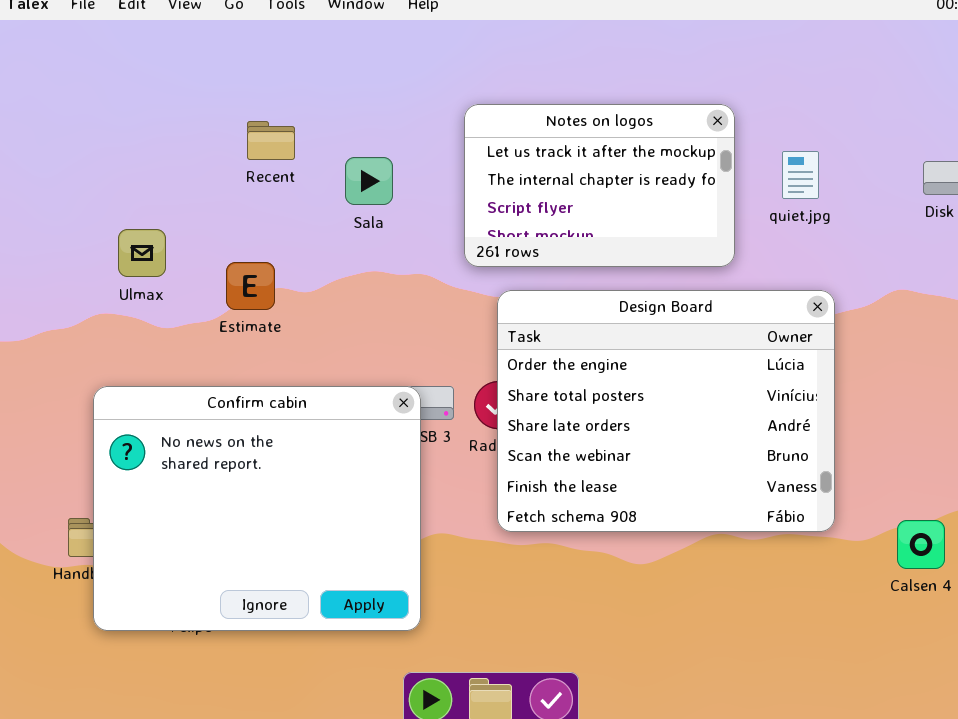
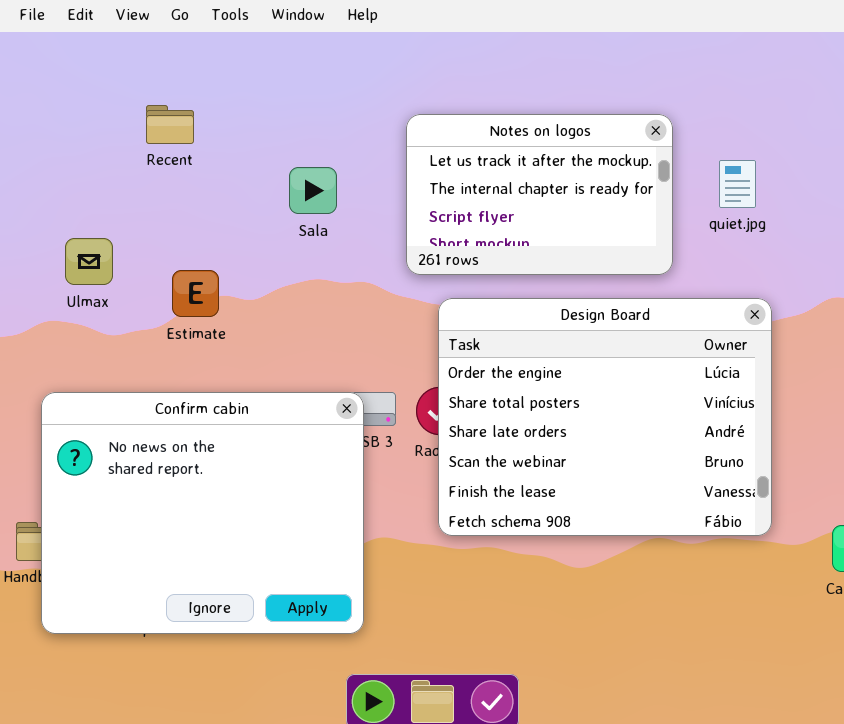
Recent: [247,121,295,160] -> [146,105,194,144], moved

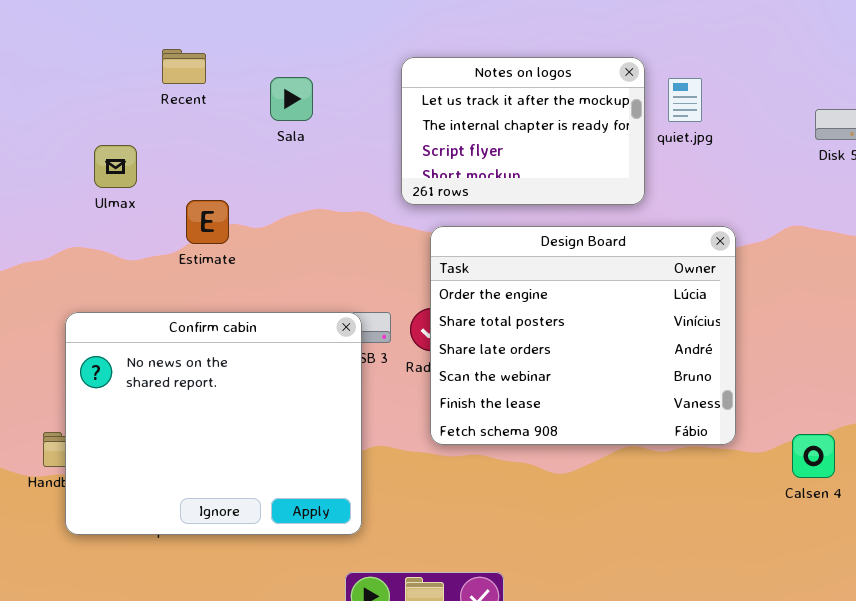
quiet.jpg: [719,160,756,208] -> [668,78,702,122], moved
Sala: [289,167,337,214] -> [270,77,313,121], moved
Ulmax: [65,238,113,285] -> [94,145,137,188], moved

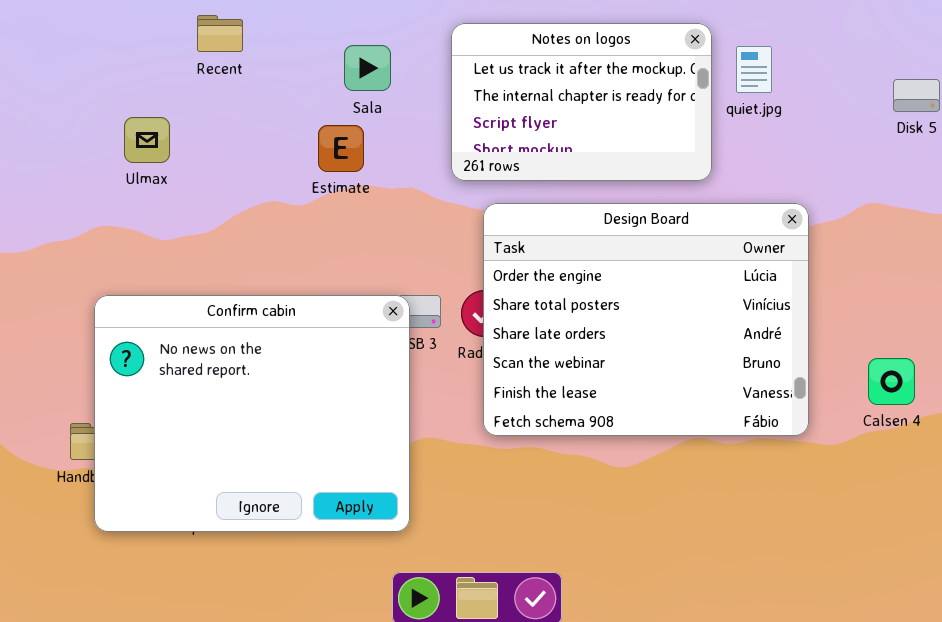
Sala: [270,77,313,121] -> [344,45,391,91], moved
Estimate: [186,200,229,244] -> [318,125,364,172], moved
Calsen 4: [792,434,835,478] -> [868,358,915,405], moved

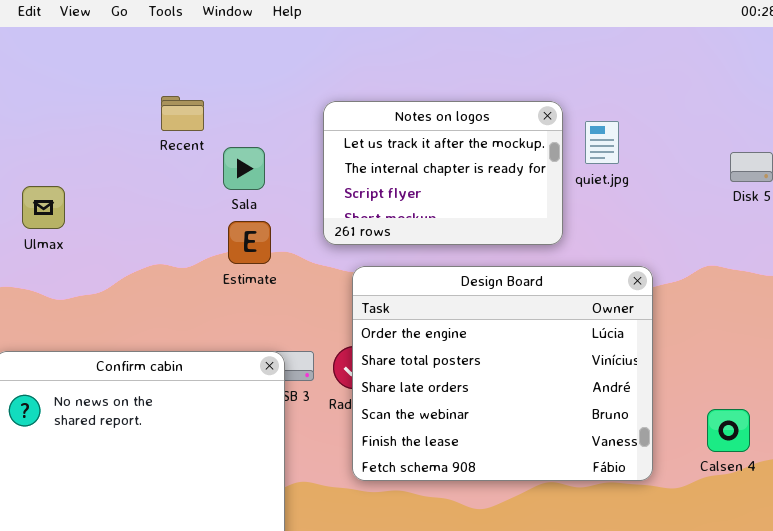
Recent: [197,15,243,52] -> [161,96,204,131], moved
Sala: [344,45,391,91] -> [223,147,265,190], moved
Estimate: [318,125,364,172] -> [228,221,271,264], moved

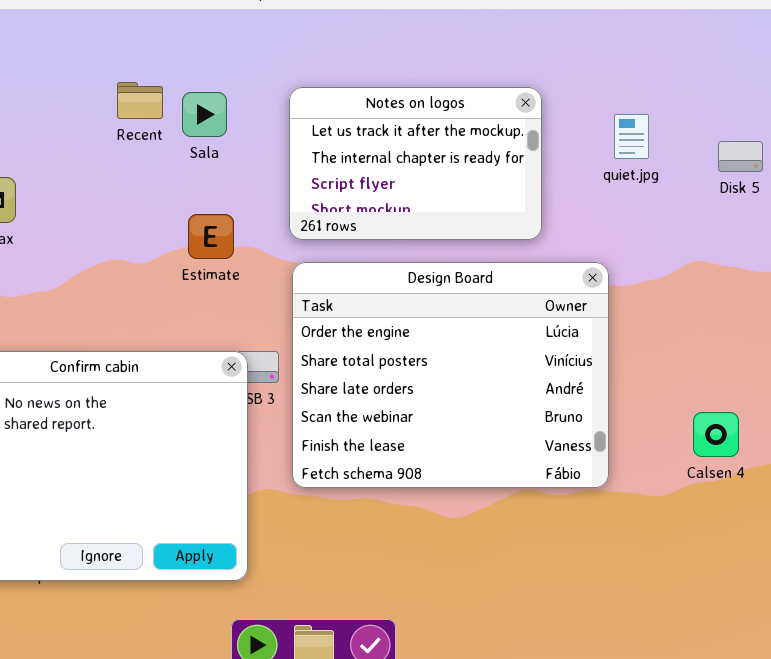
quiet.jpg: [585,121,619,164] -> [614,114,649,159], moved
Sala: [223,147,265,190] -> [182,92,227,137], moved
Design Board: [352,266,653,481] -> [292,262,609,488], moved

